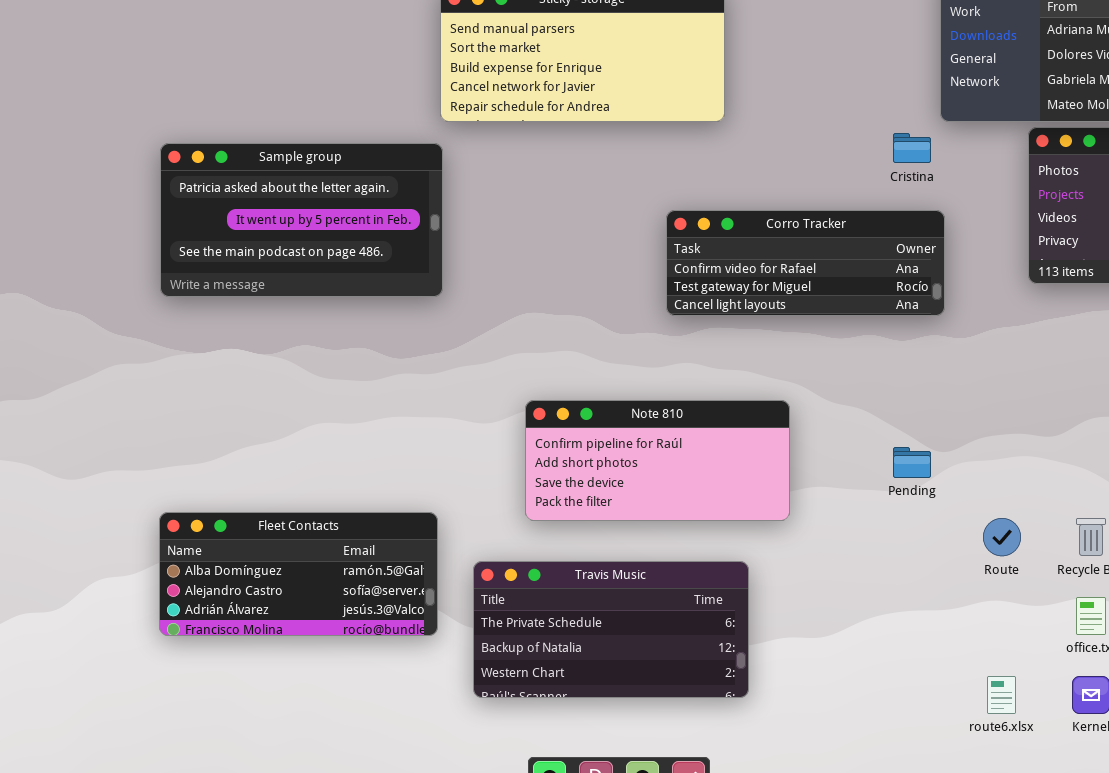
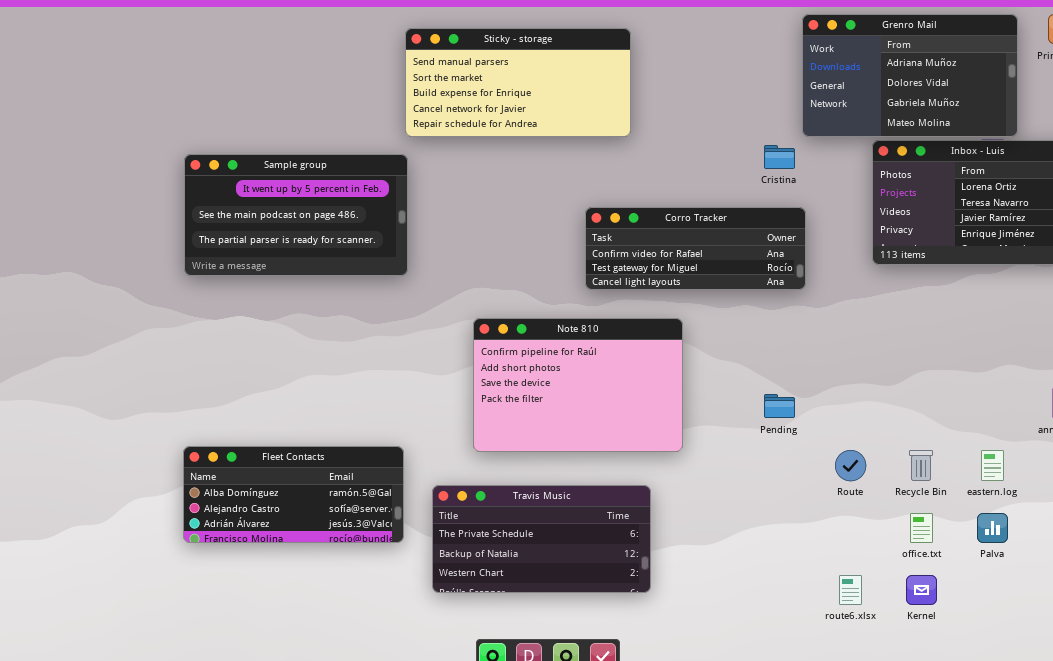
Sample group: [160,143,443,297] -> [184,154,408,276], scrolled down 1 row
Note 810: [525,400,790,521] -> [473,318,683,452], resized

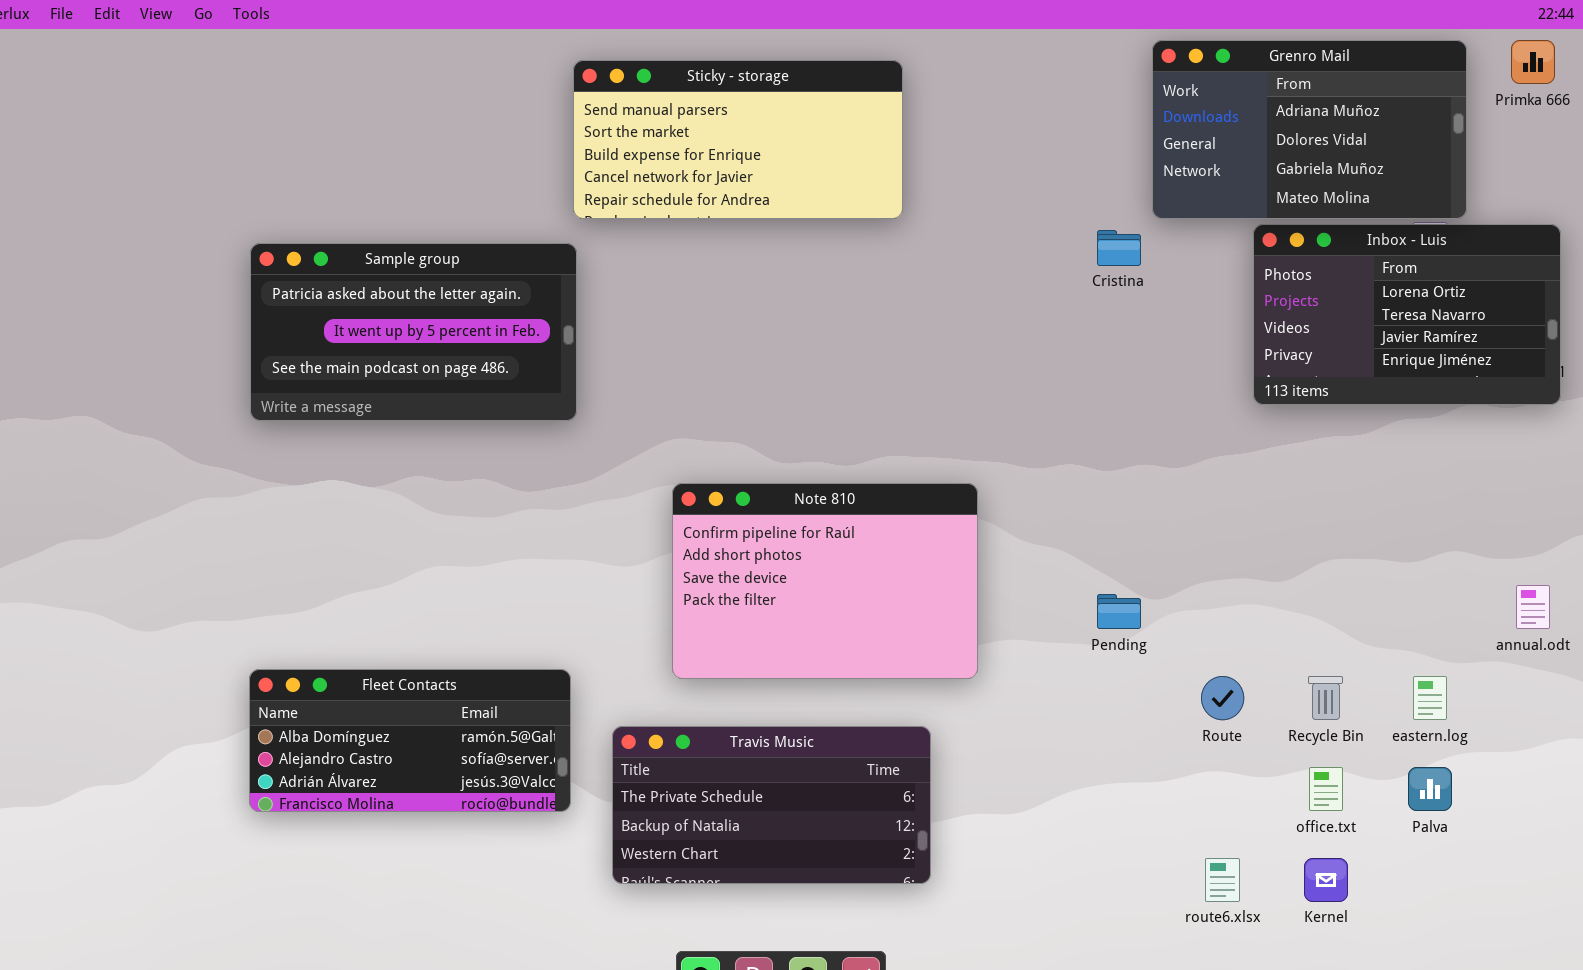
Sample group: [184,154,408,276] -> [250,243,577,421], scrolled up 1 row
Corro Tracker: [585,207,806,290] -> none, closed

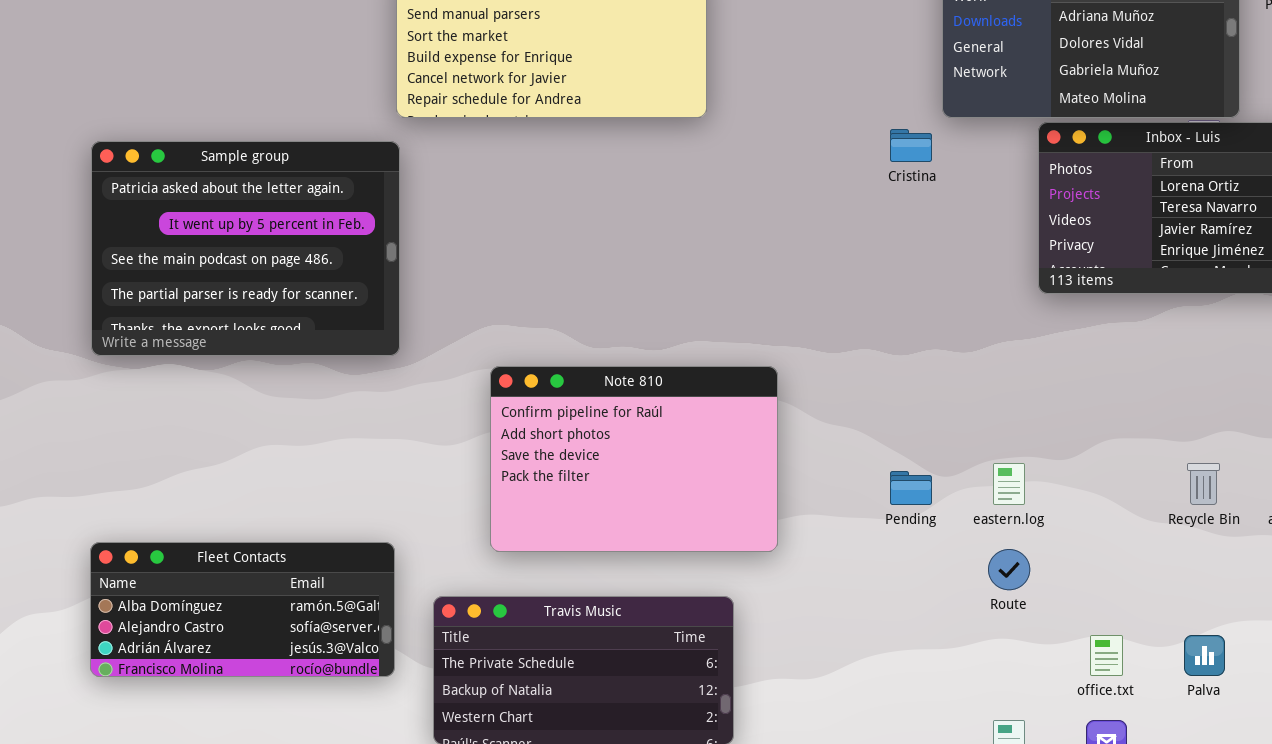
Sample group: [250,243,577,421] -> [91,141,400,356], resized
Recycle Bin: [1308,676,1343,720] -> [1187,463,1220,505], moved
eastern.log: [1413,676,1447,720] -> [993,463,1025,505], moved

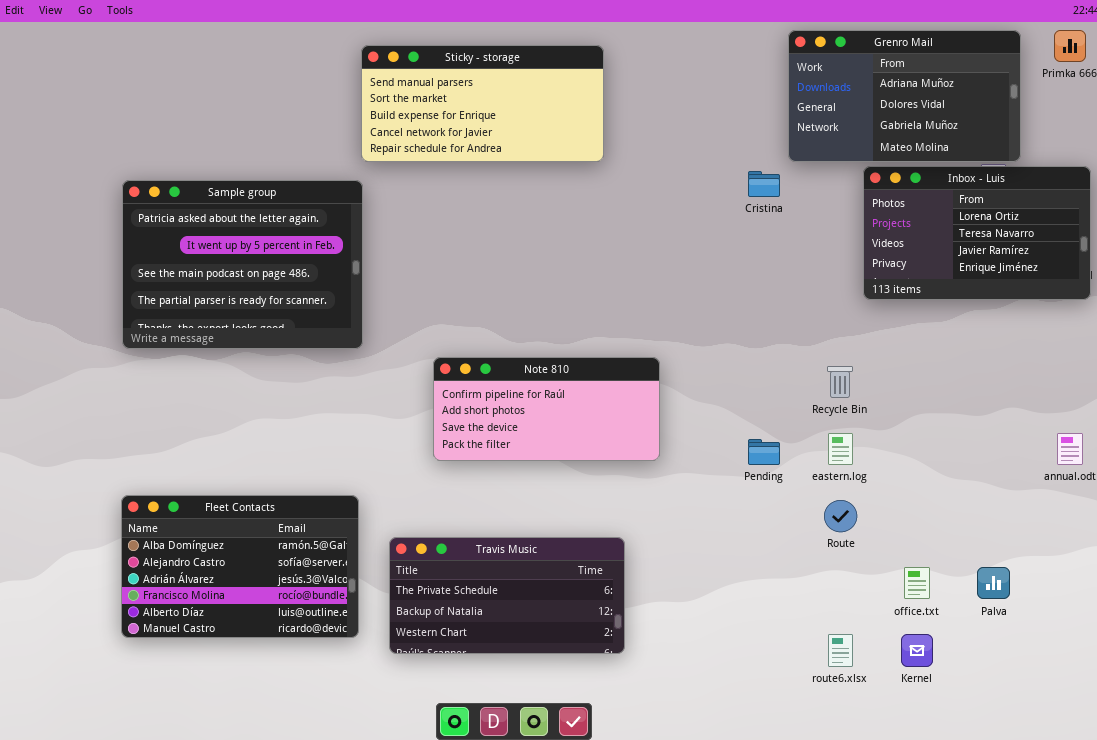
Note 810: [490,366,778,552] -> [433,357,660,461], resized
Recycle Bin: [1187,463,1220,505] -> [827,366,853,398], moved
Fleet Contacts: [90,542,395,677] -> [121,495,359,638], resized

